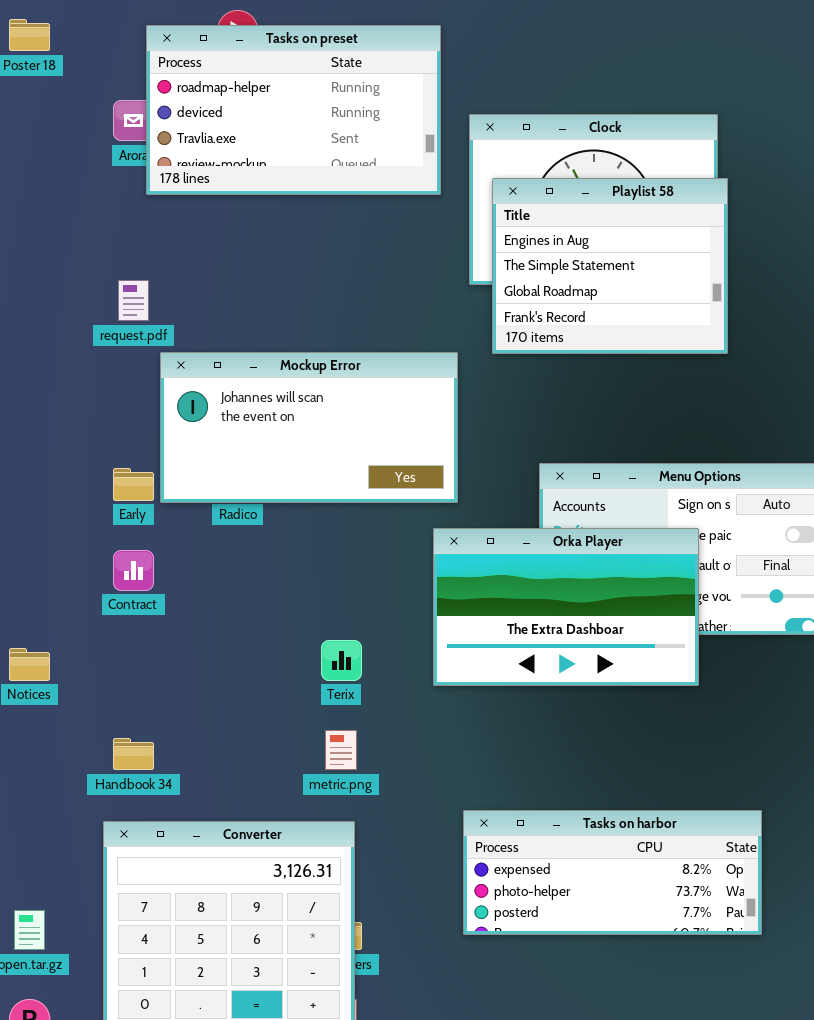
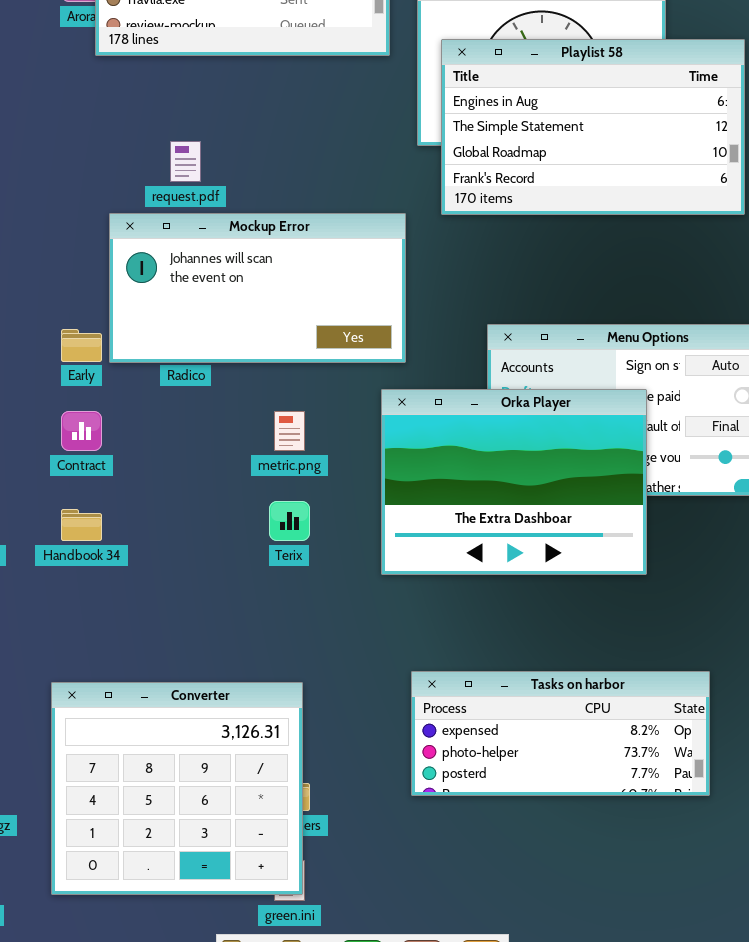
Playlist 58: [492,178,728,354] -> [441,39,745,215], resized
request.pdf: [118,280,149,321] -> [170,141,201,182], moved
Orka Player: [433,528,699,686] -> [381,389,647,575], resized
metric.png: [325,730,357,770] -> [274,411,305,451], moved
Handbook 34: [113,738,154,770] -> [61,509,102,541], moved

